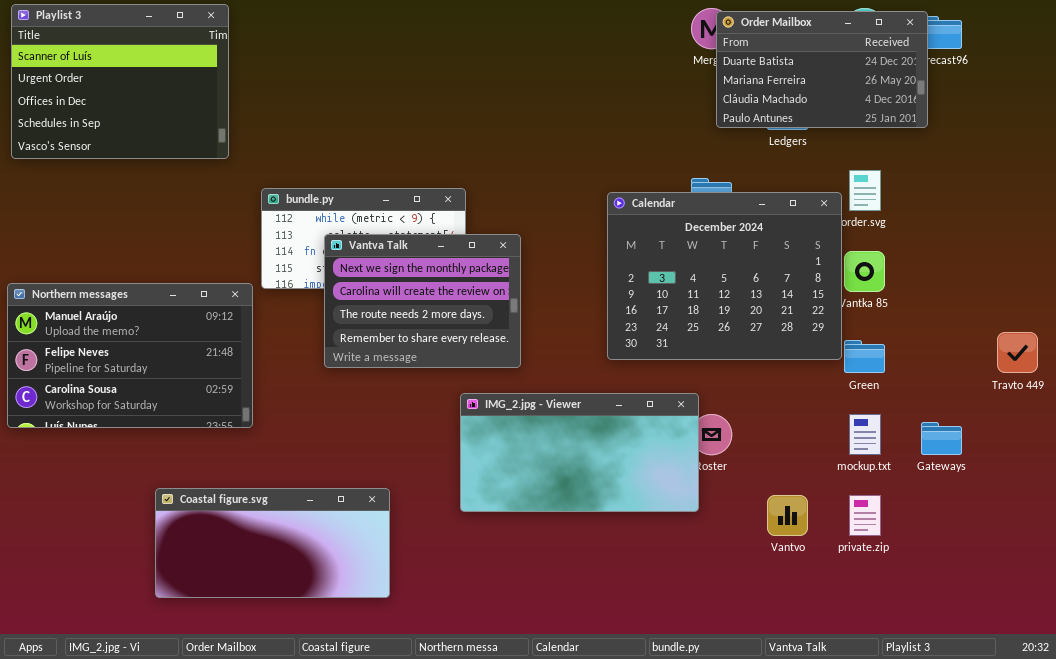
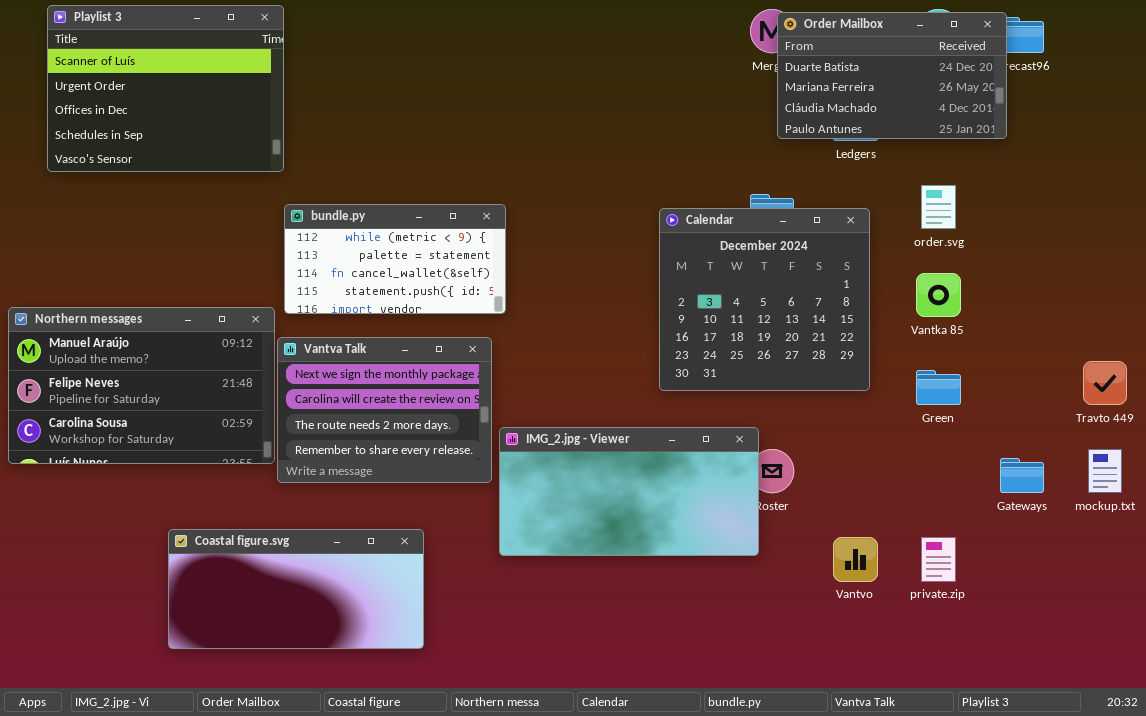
Playlist 3: [11,4,229,159] -> [47,5,284,172], moved
Calendar: [607,192,842,360] -> [659,208,870,391], resized
Vantva Talk: [324,234,521,368] -> [277,337,492,483], moved
mockup.txt: [849,414,881,455] -> [1088,449,1122,493], moved

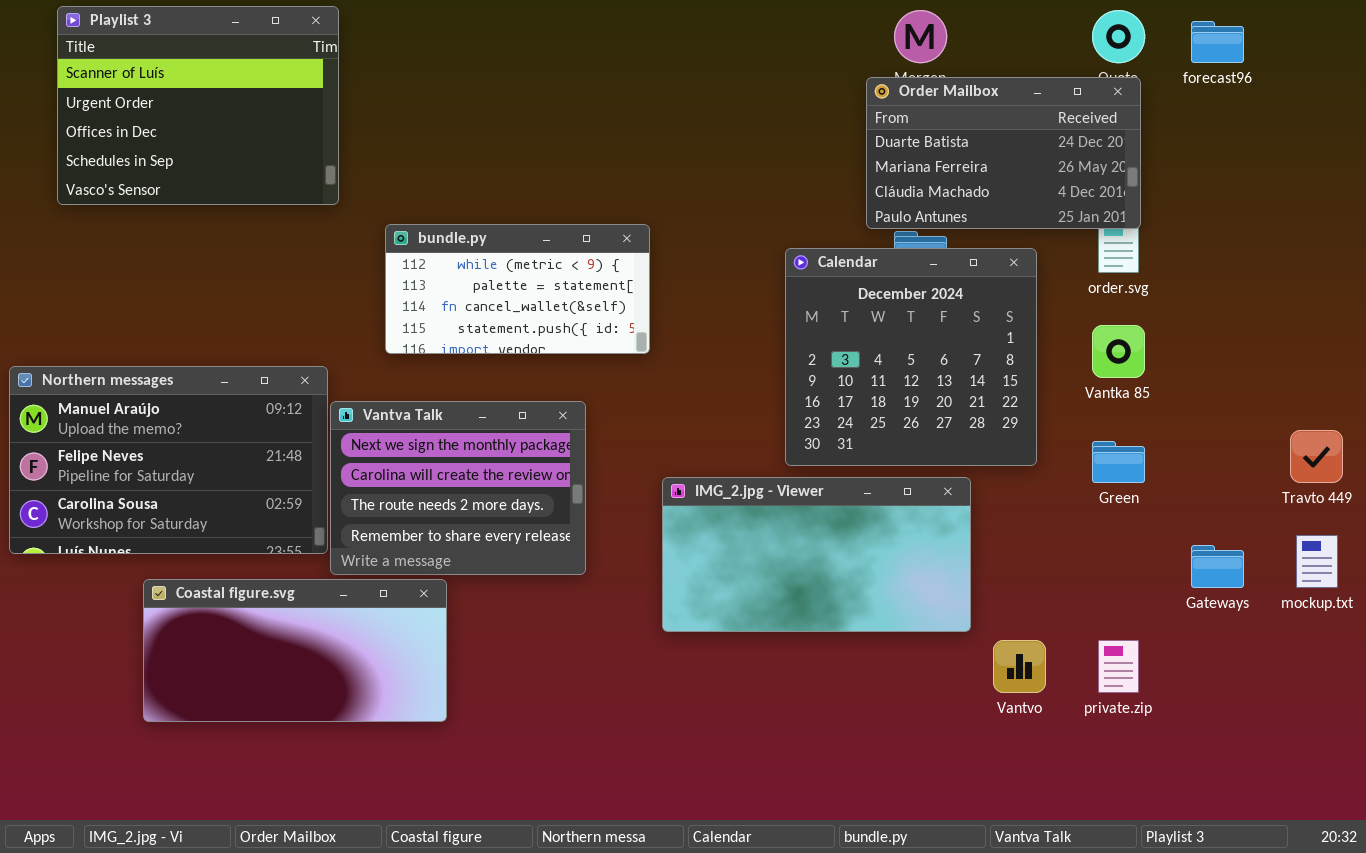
Order Mailbox: [777,12,1007,139] -> [866,77,1141,229], moved
bundle.py: [284,204,506,314] -> [385,224,650,354], moved
IMG_2.jpg - Viewer: [499,427,759,556] -> [662,477,971,632], moved
Coastal figure.svg: [168,529,424,649] -> [143,579,447,722], moved

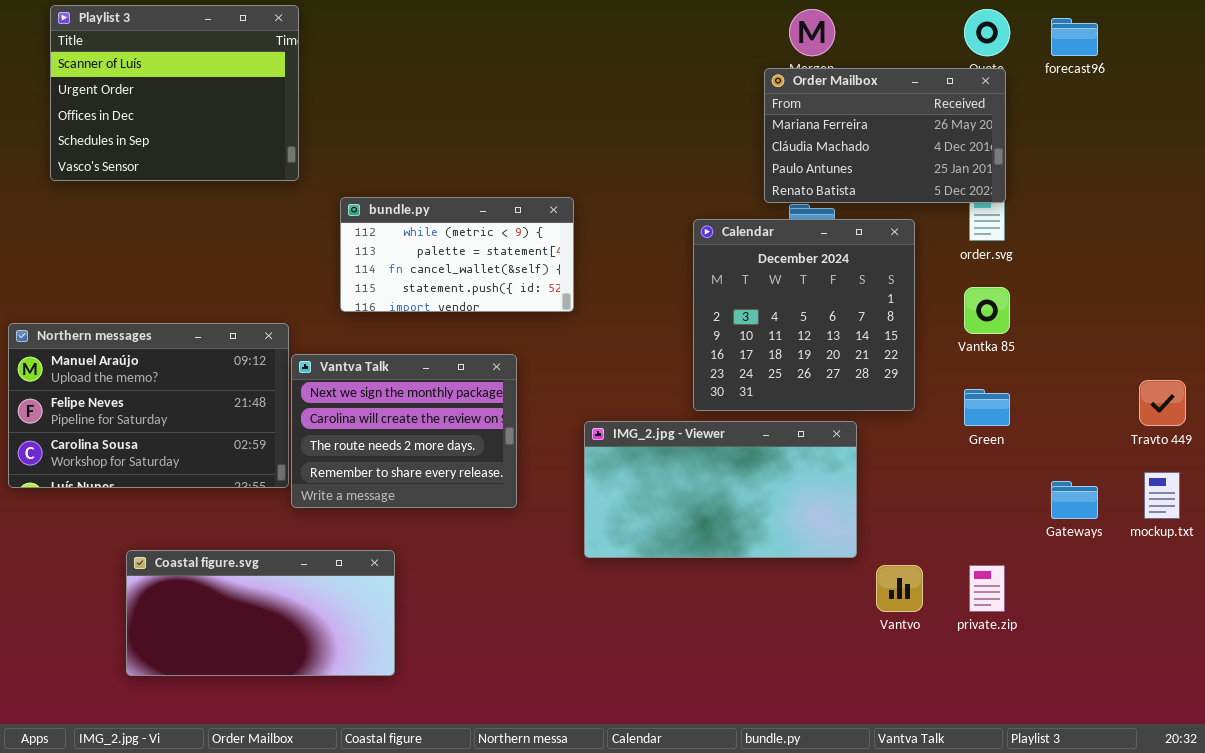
Order Mailbox: [866,77,1141,229] -> [764,68,1006,203], scrolled down 1 row
Coastal figure.svg: [143,579,447,722] -> [126,550,395,676], moved

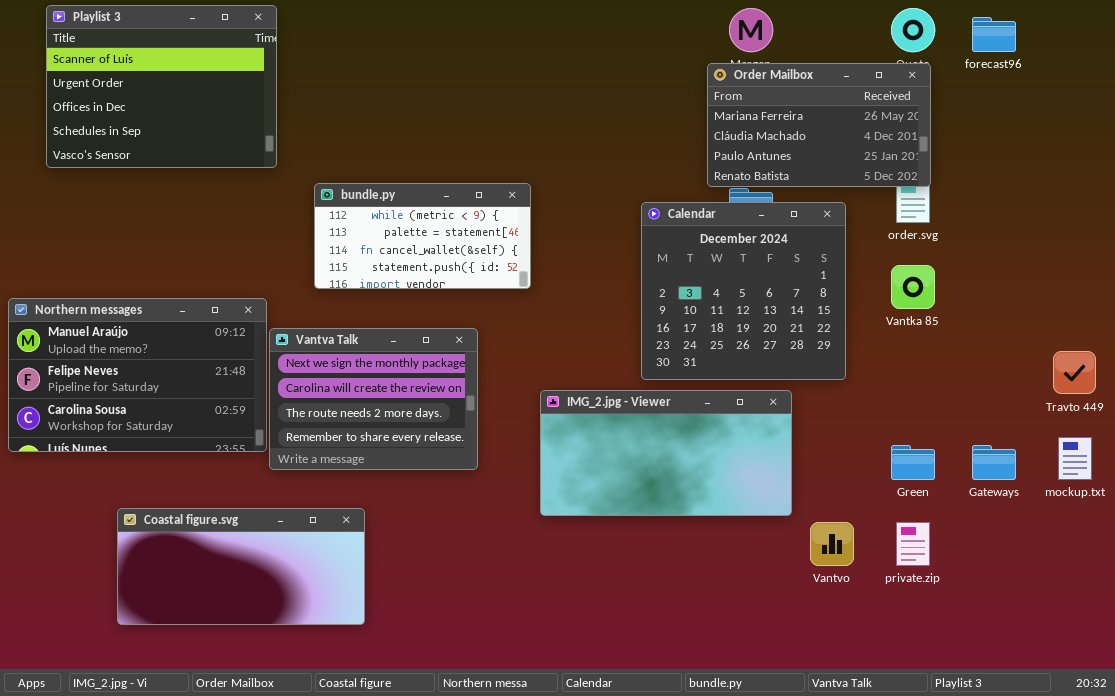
Green: [964,389,1010,426] -> [891,445,935,480], moved

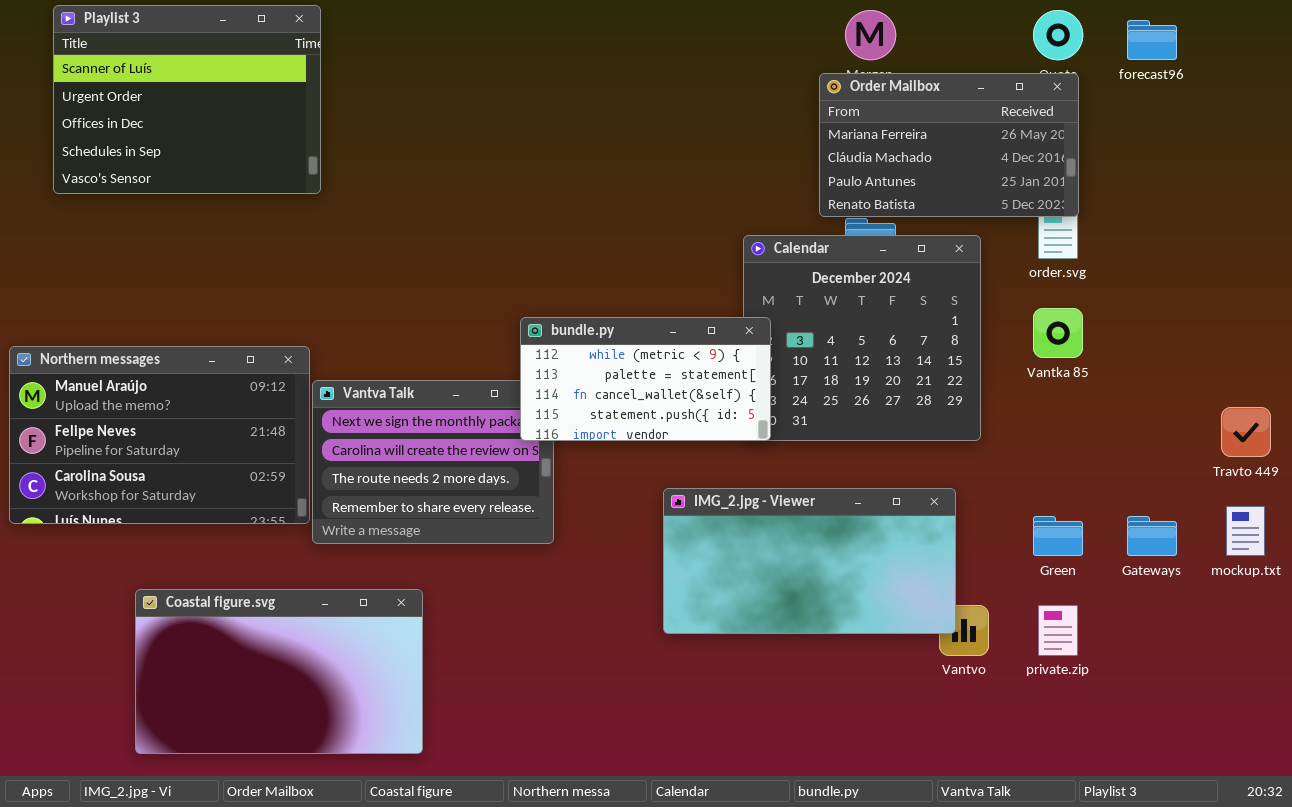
bundle.py: [314,183,531,289] -> [520,317,771,441], moved
IMG_2.jpg - Viewer: [540,390,792,516] -> [663,488,956,634], moved
Coastal figure.svg: [117,508,365,625] -> [135,589,423,754], resized

